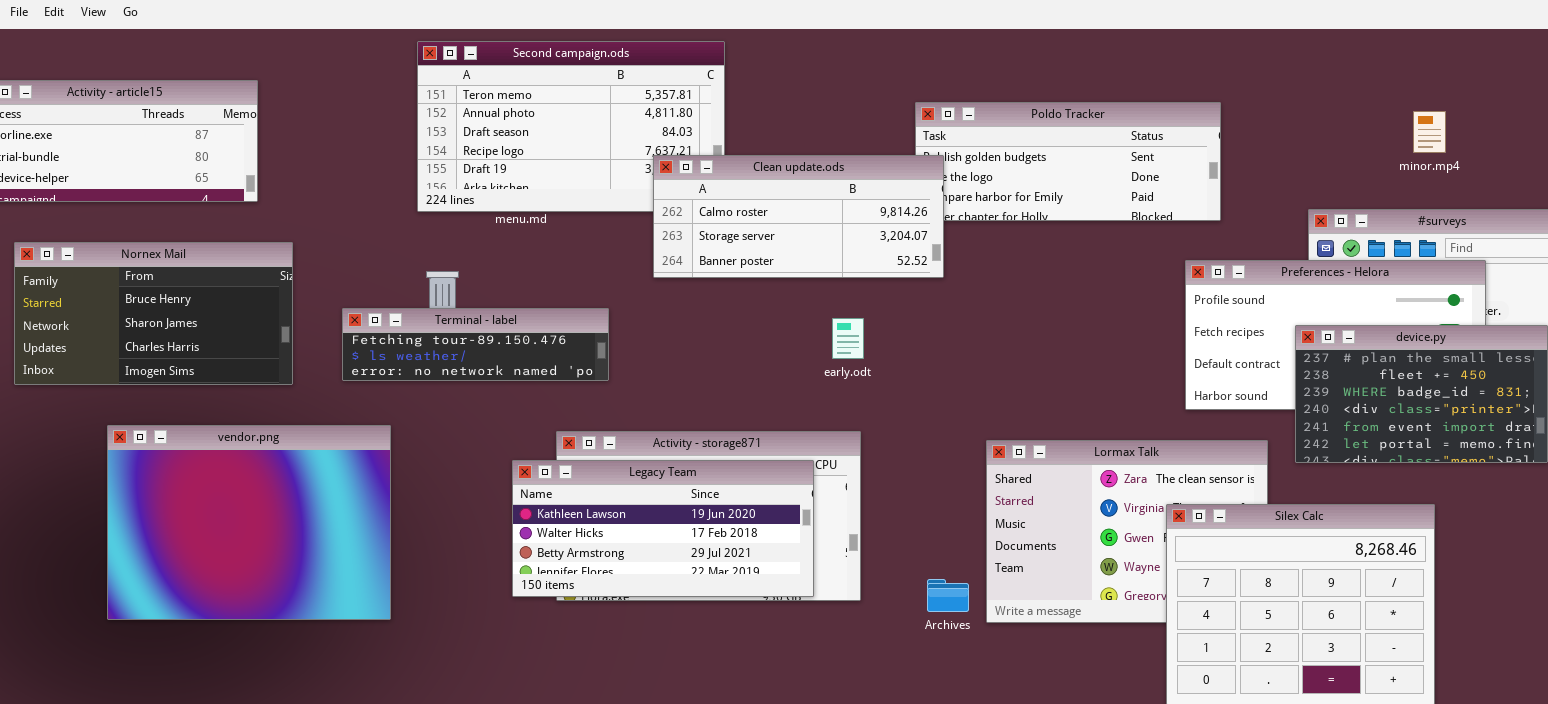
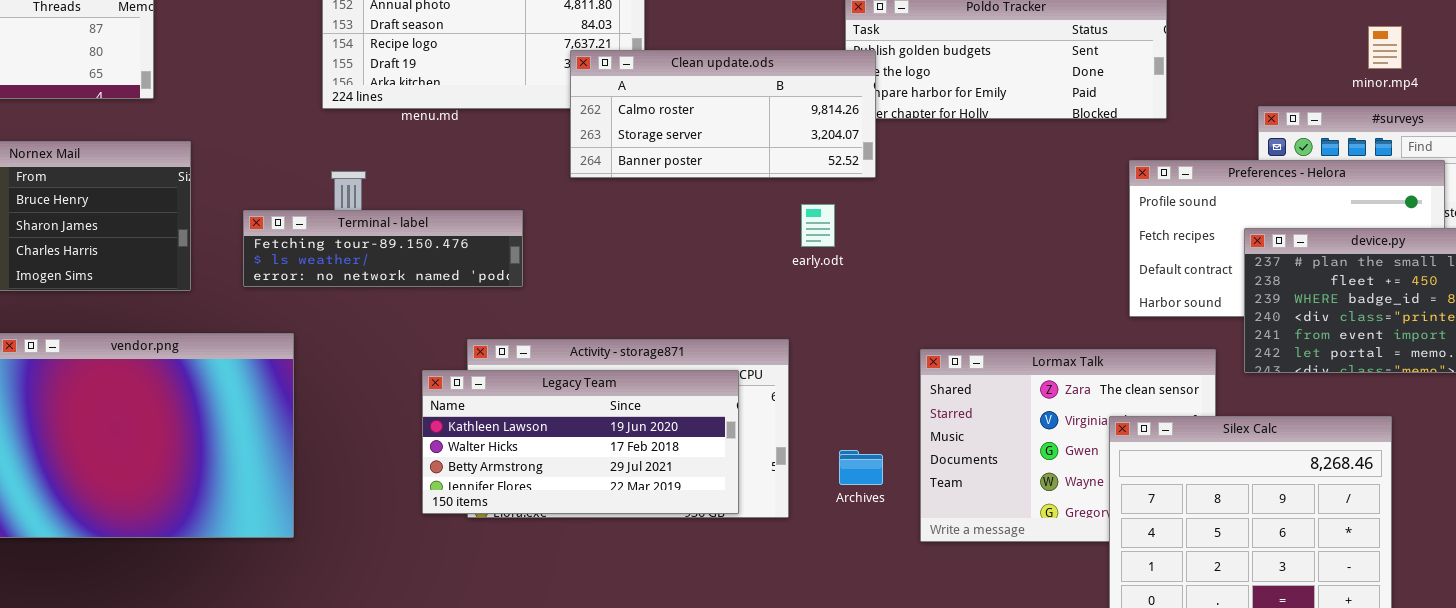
minor.mp4: [1413,111,1446,153] -> [1368,26,1402,69], moved
early.odt: [832,318,864,359] -> [801,204,835,247], moved
Archives: [927,579,969,612] -> [839,450,883,485], moved

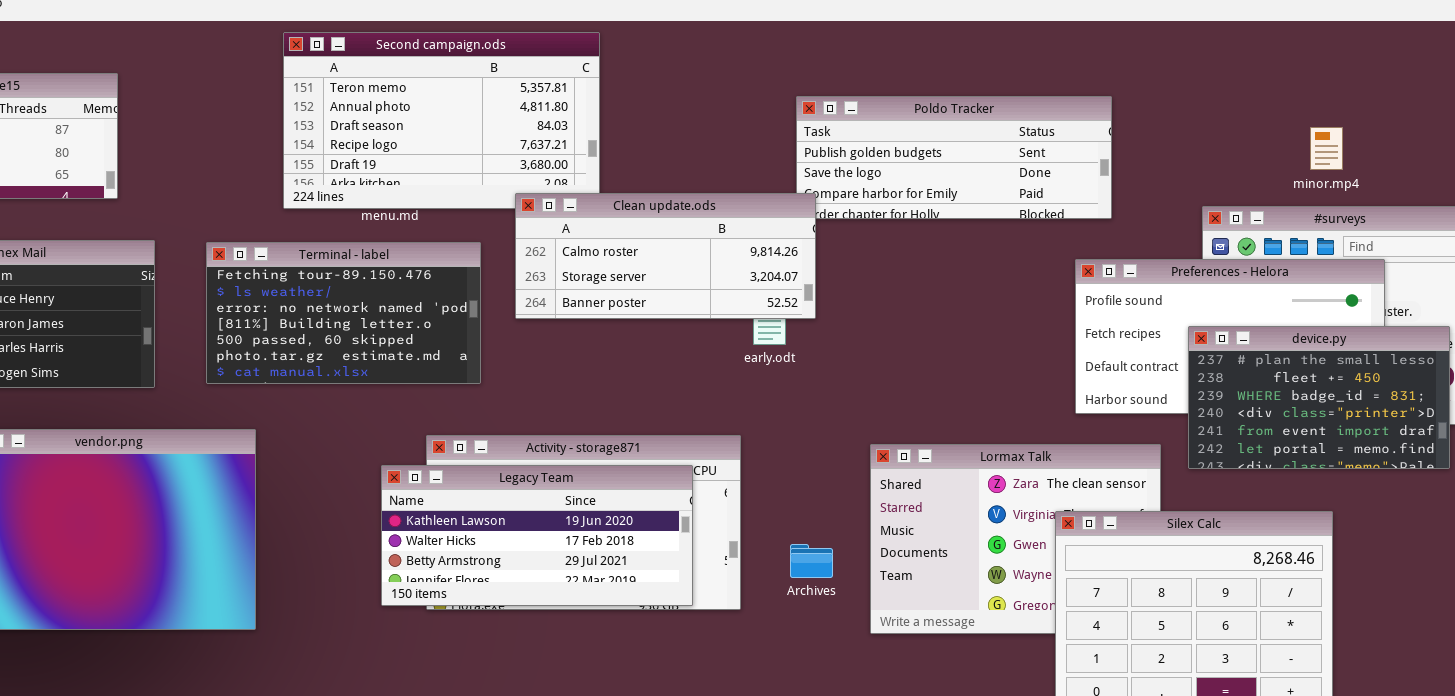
Clean update.ods: [570,50,876,178] -> [515,193,816,319], moved
Terminal - label: [243,210,523,287] -> [206,242,481,384], resized

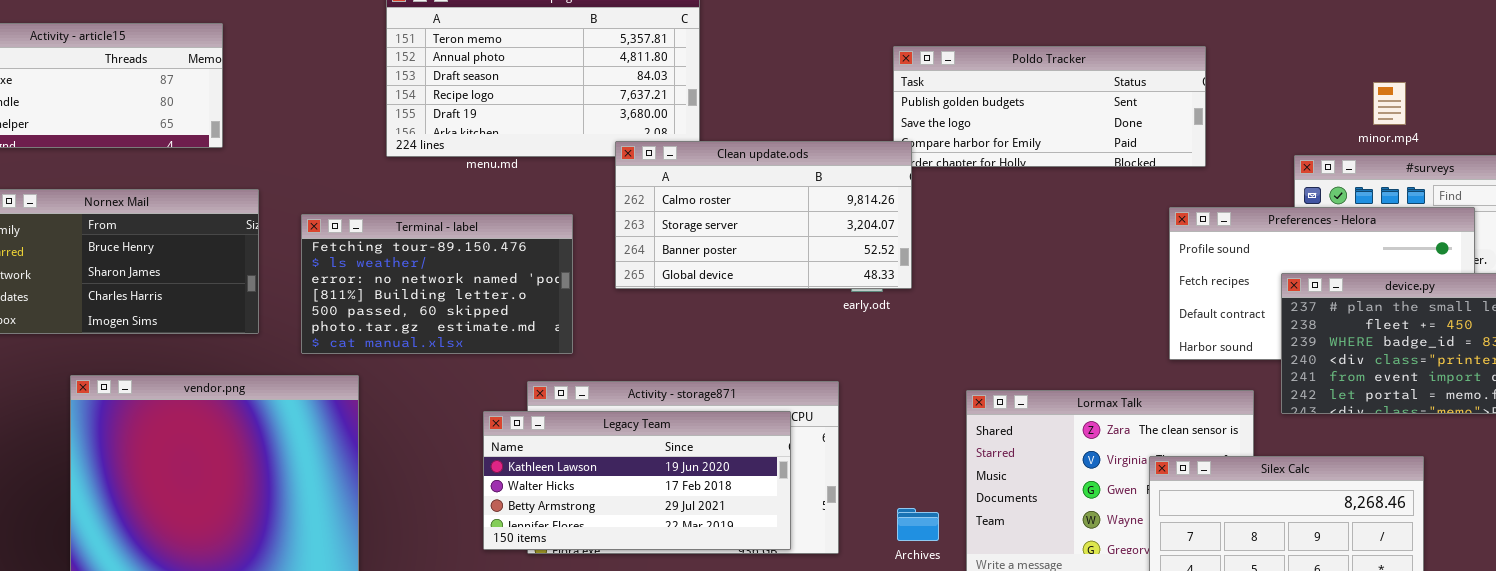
minor.mp4: [1310,127,1343,170] -> [1373,82,1406,125], moved
Clean update.ods: [515,193,816,319] -> [615,141,912,289], resized
Terminal - label: [206,242,481,384] -> [301,214,573,354], moved
Archives: [790,544,833,578] -> [897,508,939,541], moved

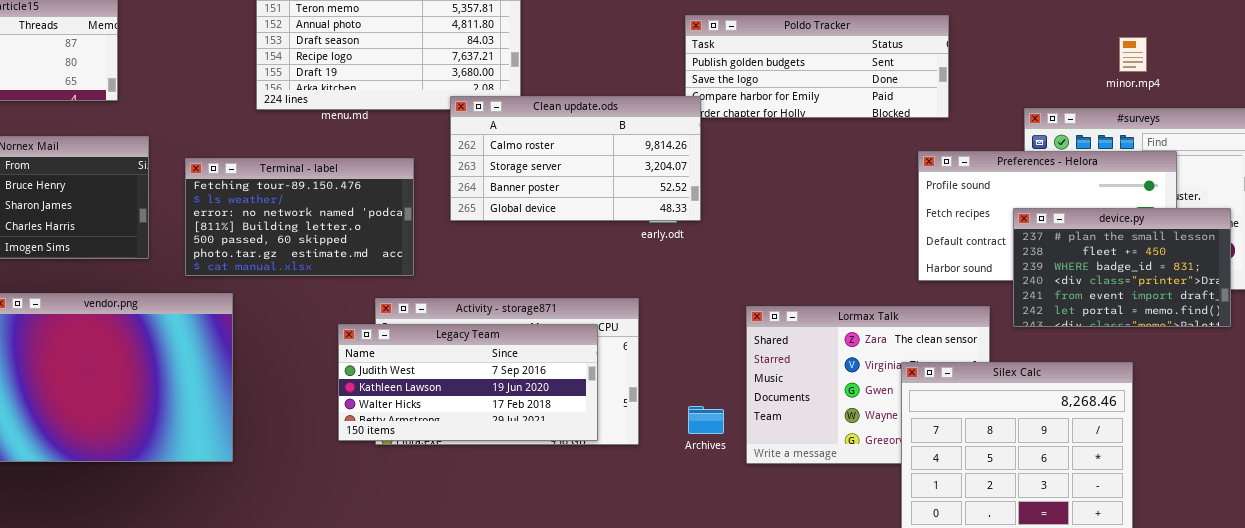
minor.mp4: [1373,82,1406,125] -> [1119,37,1147,72], moved
Legacy Team: [483,411,791,550] -> [338,324,598,441], scrolled up 1 row

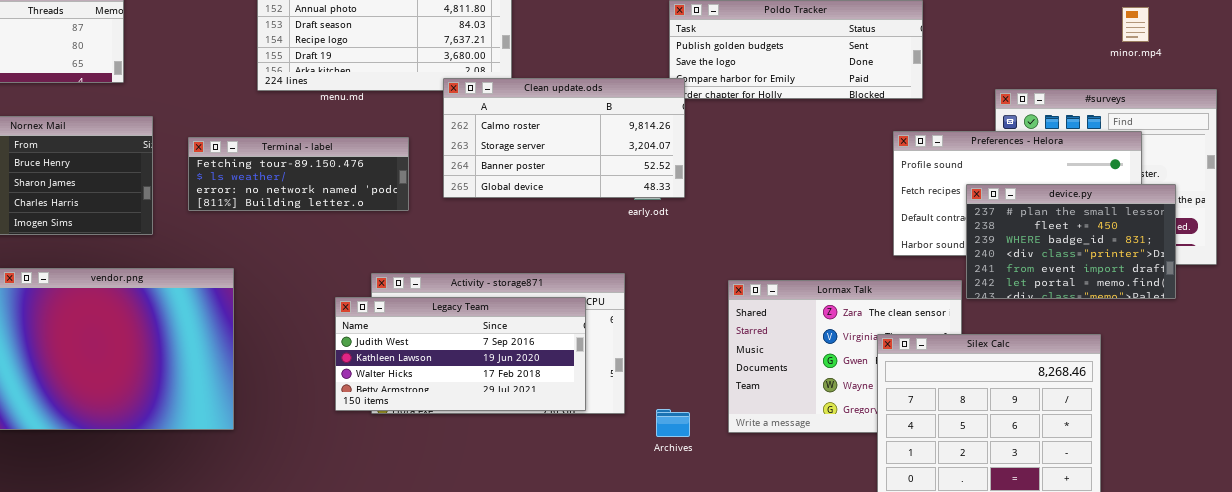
minor.mp4: [1119,37,1147,72] -> [1122,7,1149,42], moved
Terminal - label: [185,158,414,276] -> [188,137,409,211], resized
device.py: [1013,208,1231,327] -> [966,184,1176,299], moved
Archives: [688,406,724,434] -> [656,409,690,437], moved

